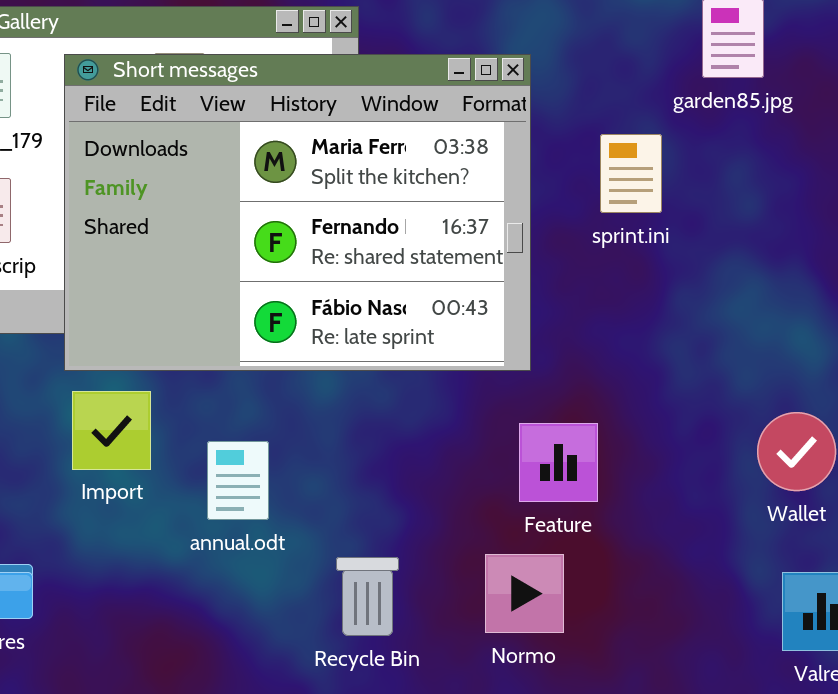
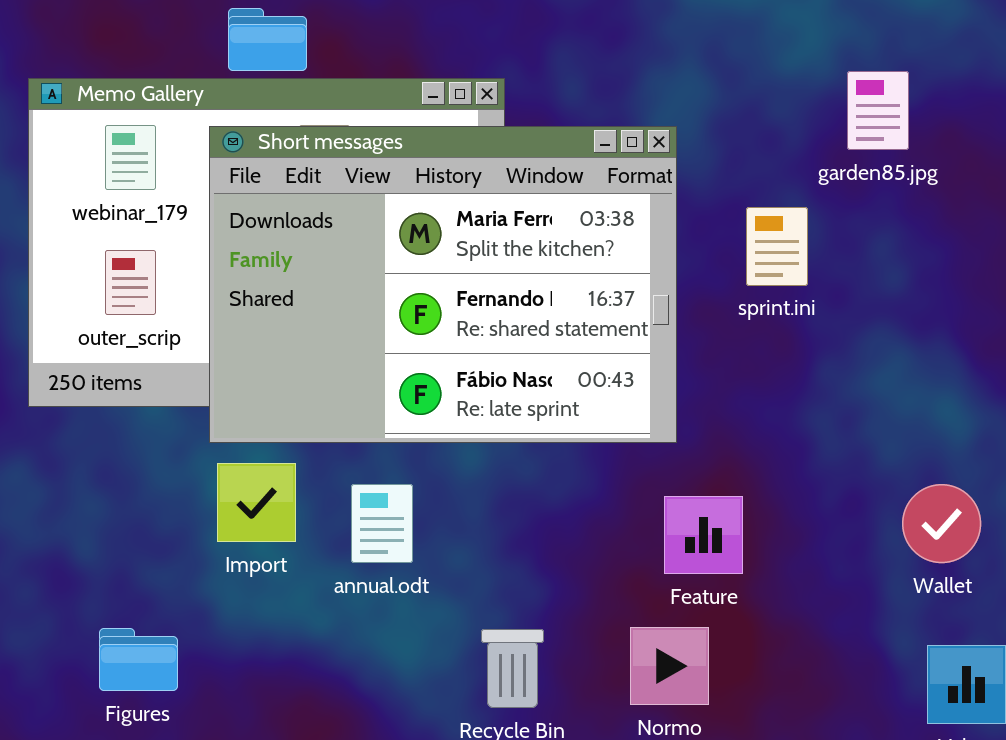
annual.odt: [207,441,269,520] -> [351,484,413,563], moved

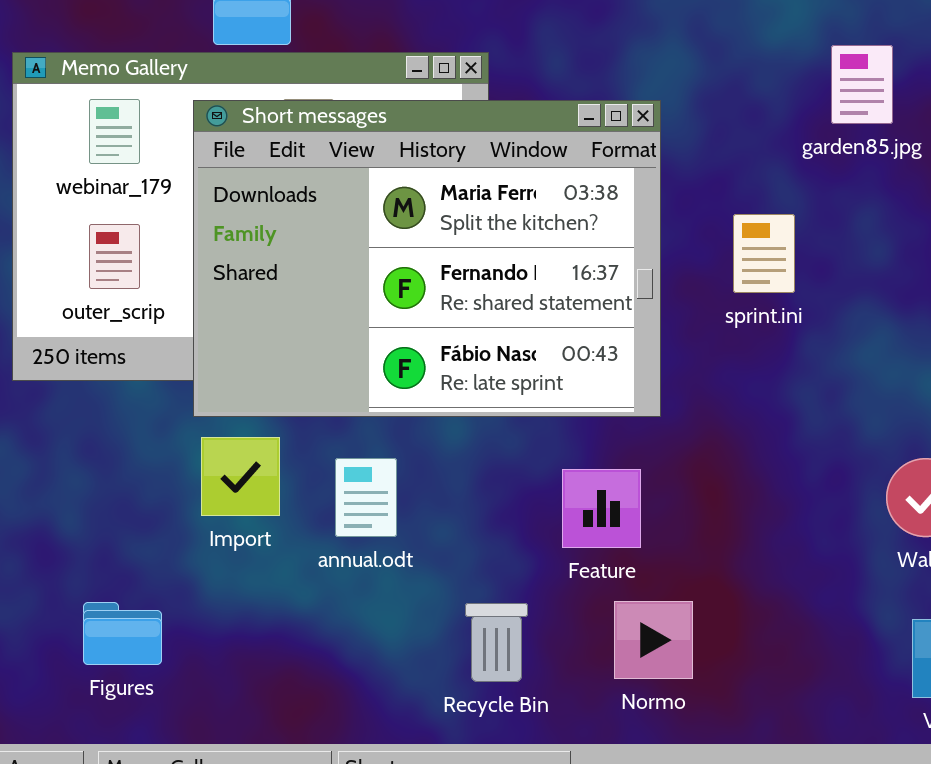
sprint.ini: [746,207,808,286] -> [733,214,795,293], moved
Feature: [664,496,743,574] -> [562,469,641,548], moved

